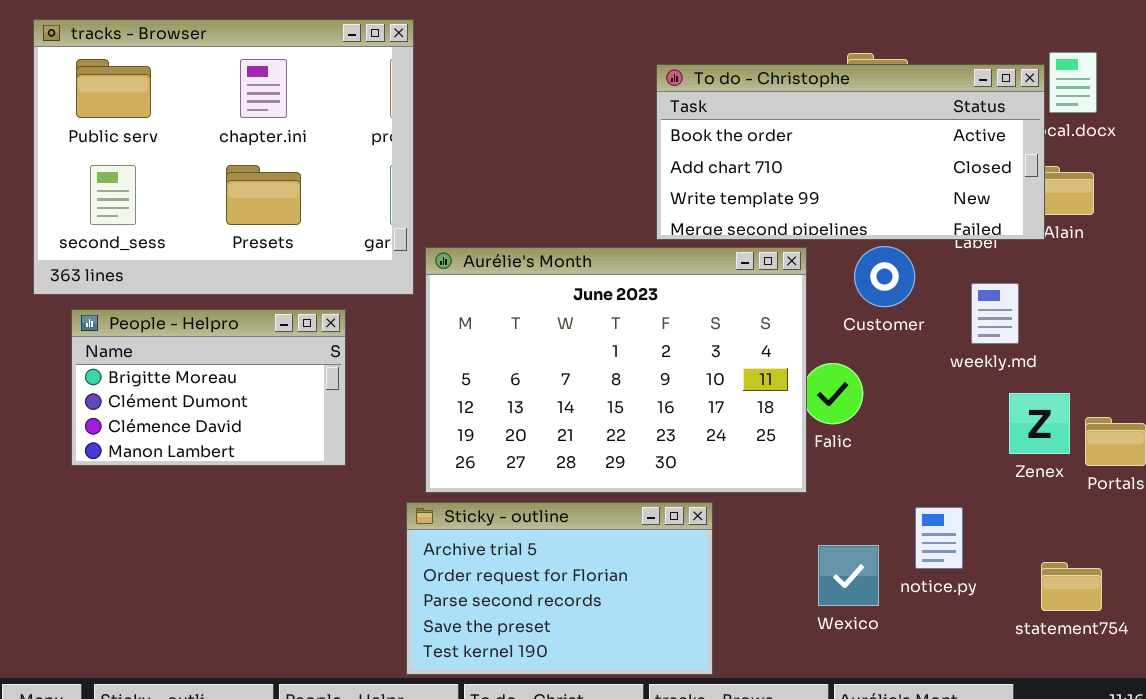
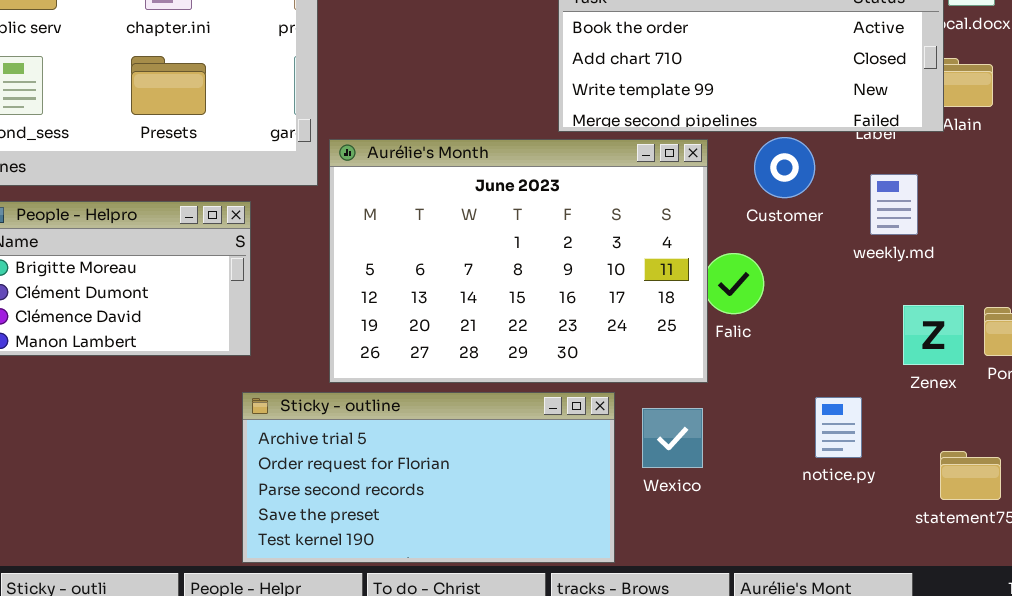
Zenex: [1009,393,1070,454] -> [903,305,964,365], moved
Sticky - outline: [406,502,713,675] -> [242,392,615,563], resized
Wexico: [818,545,879,606] -> [642,408,703,468], moved

